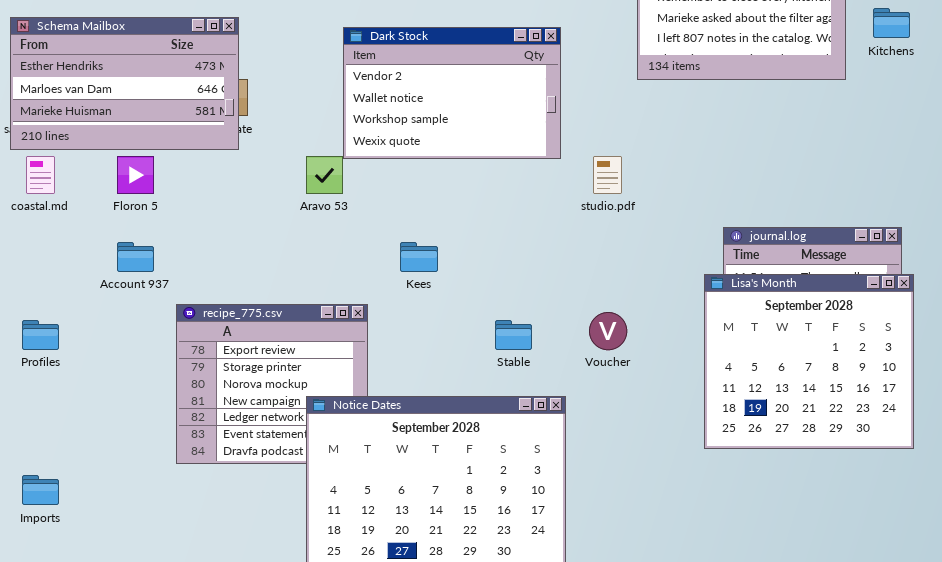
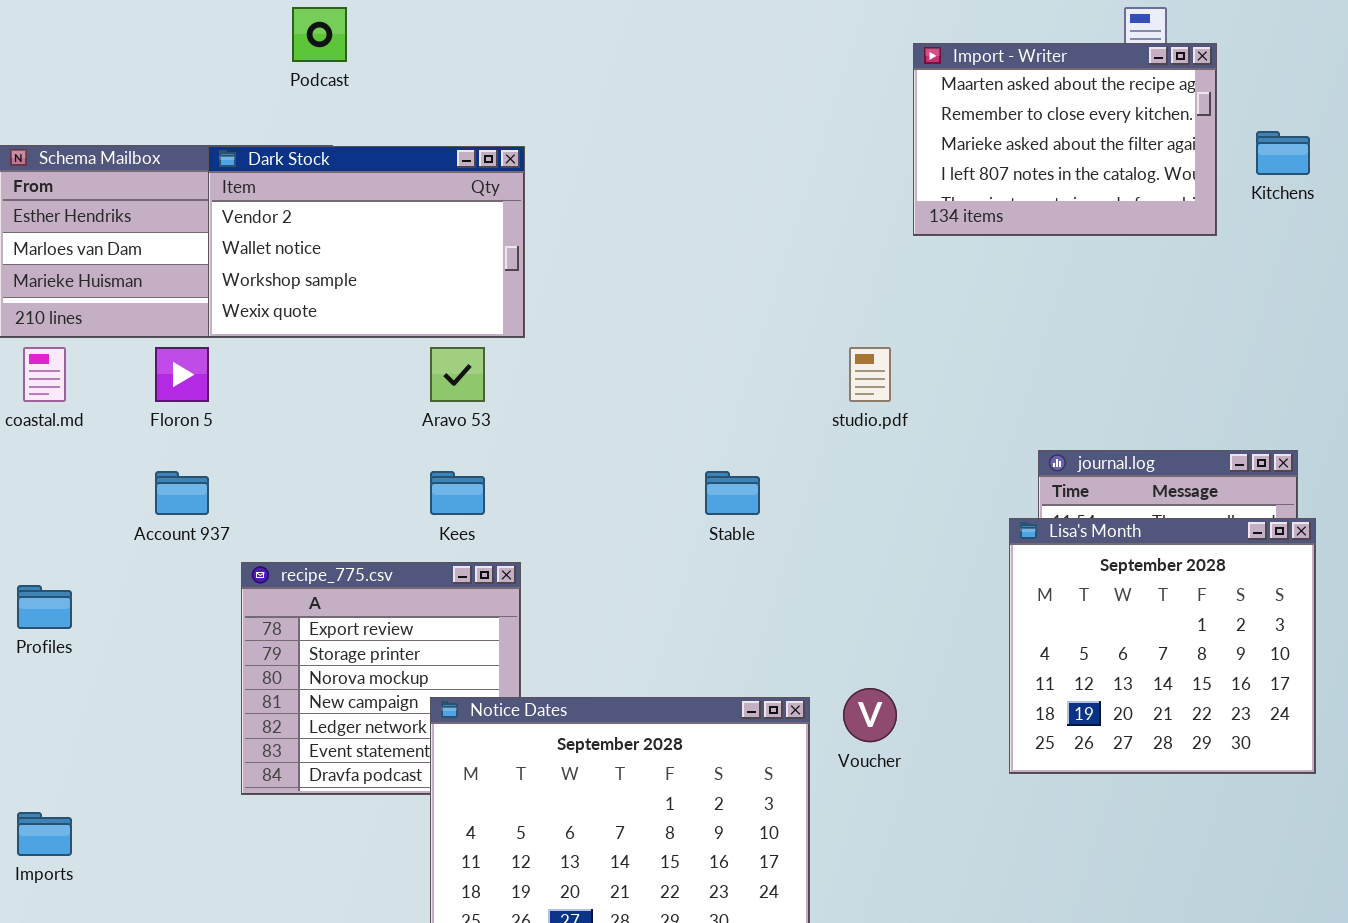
Dark Stock: [343,27,561,159] -> [208,146,525,338], moved
Kees: [400,242,438,272] -> [430,471,485,515], moved
Voucher: [589,312,627,350] -> [843,688,897,742], moved
Stable: [495,320,532,350] -> [705,471,760,515], moved

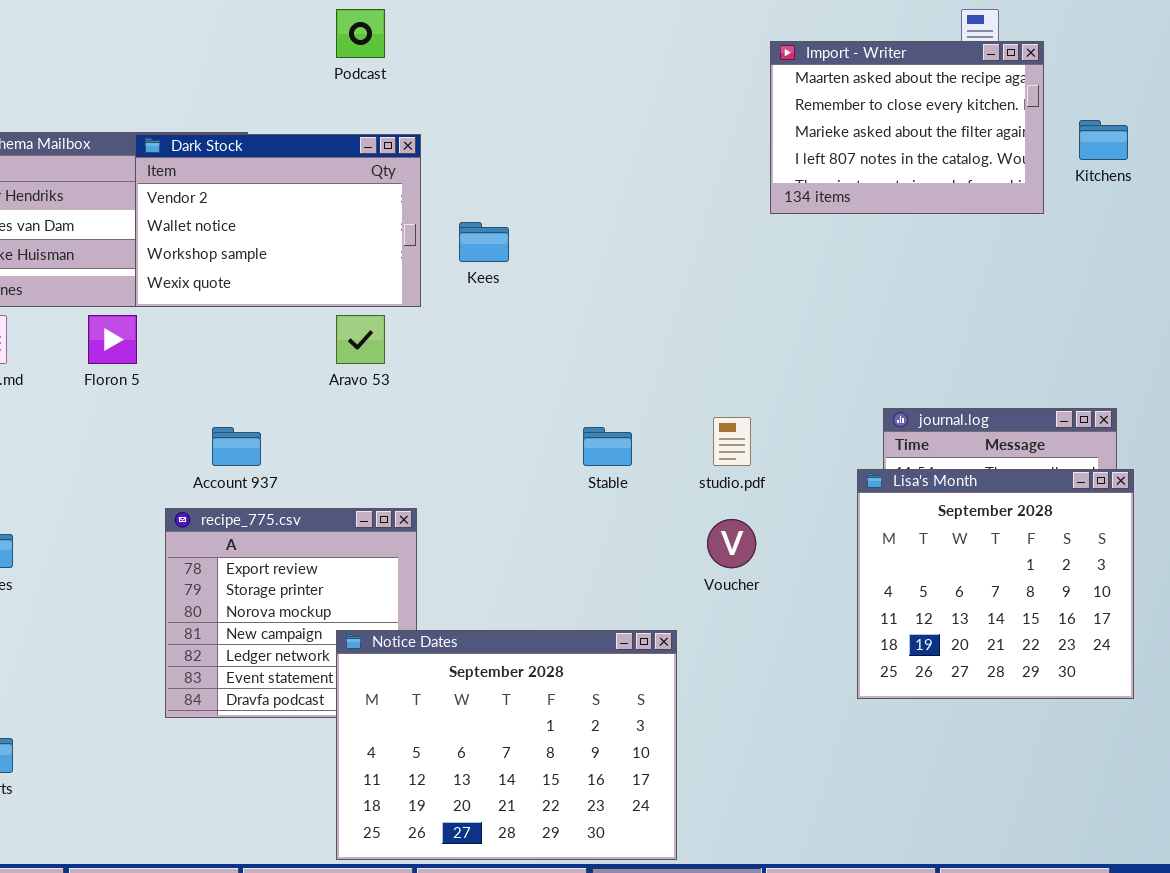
Podcast: [292,7,347,62] -> [336,9,385,58], moved
studio.pdf: [849,347,891,402] -> [713,417,751,466], moved
Account 937: [155,471,209,515] -> [212,427,261,466], moved
Kees: [430,471,485,515] -> [459,222,509,262], moved
Voucher: [843,688,897,742] -> [707,519,756,568], moved

